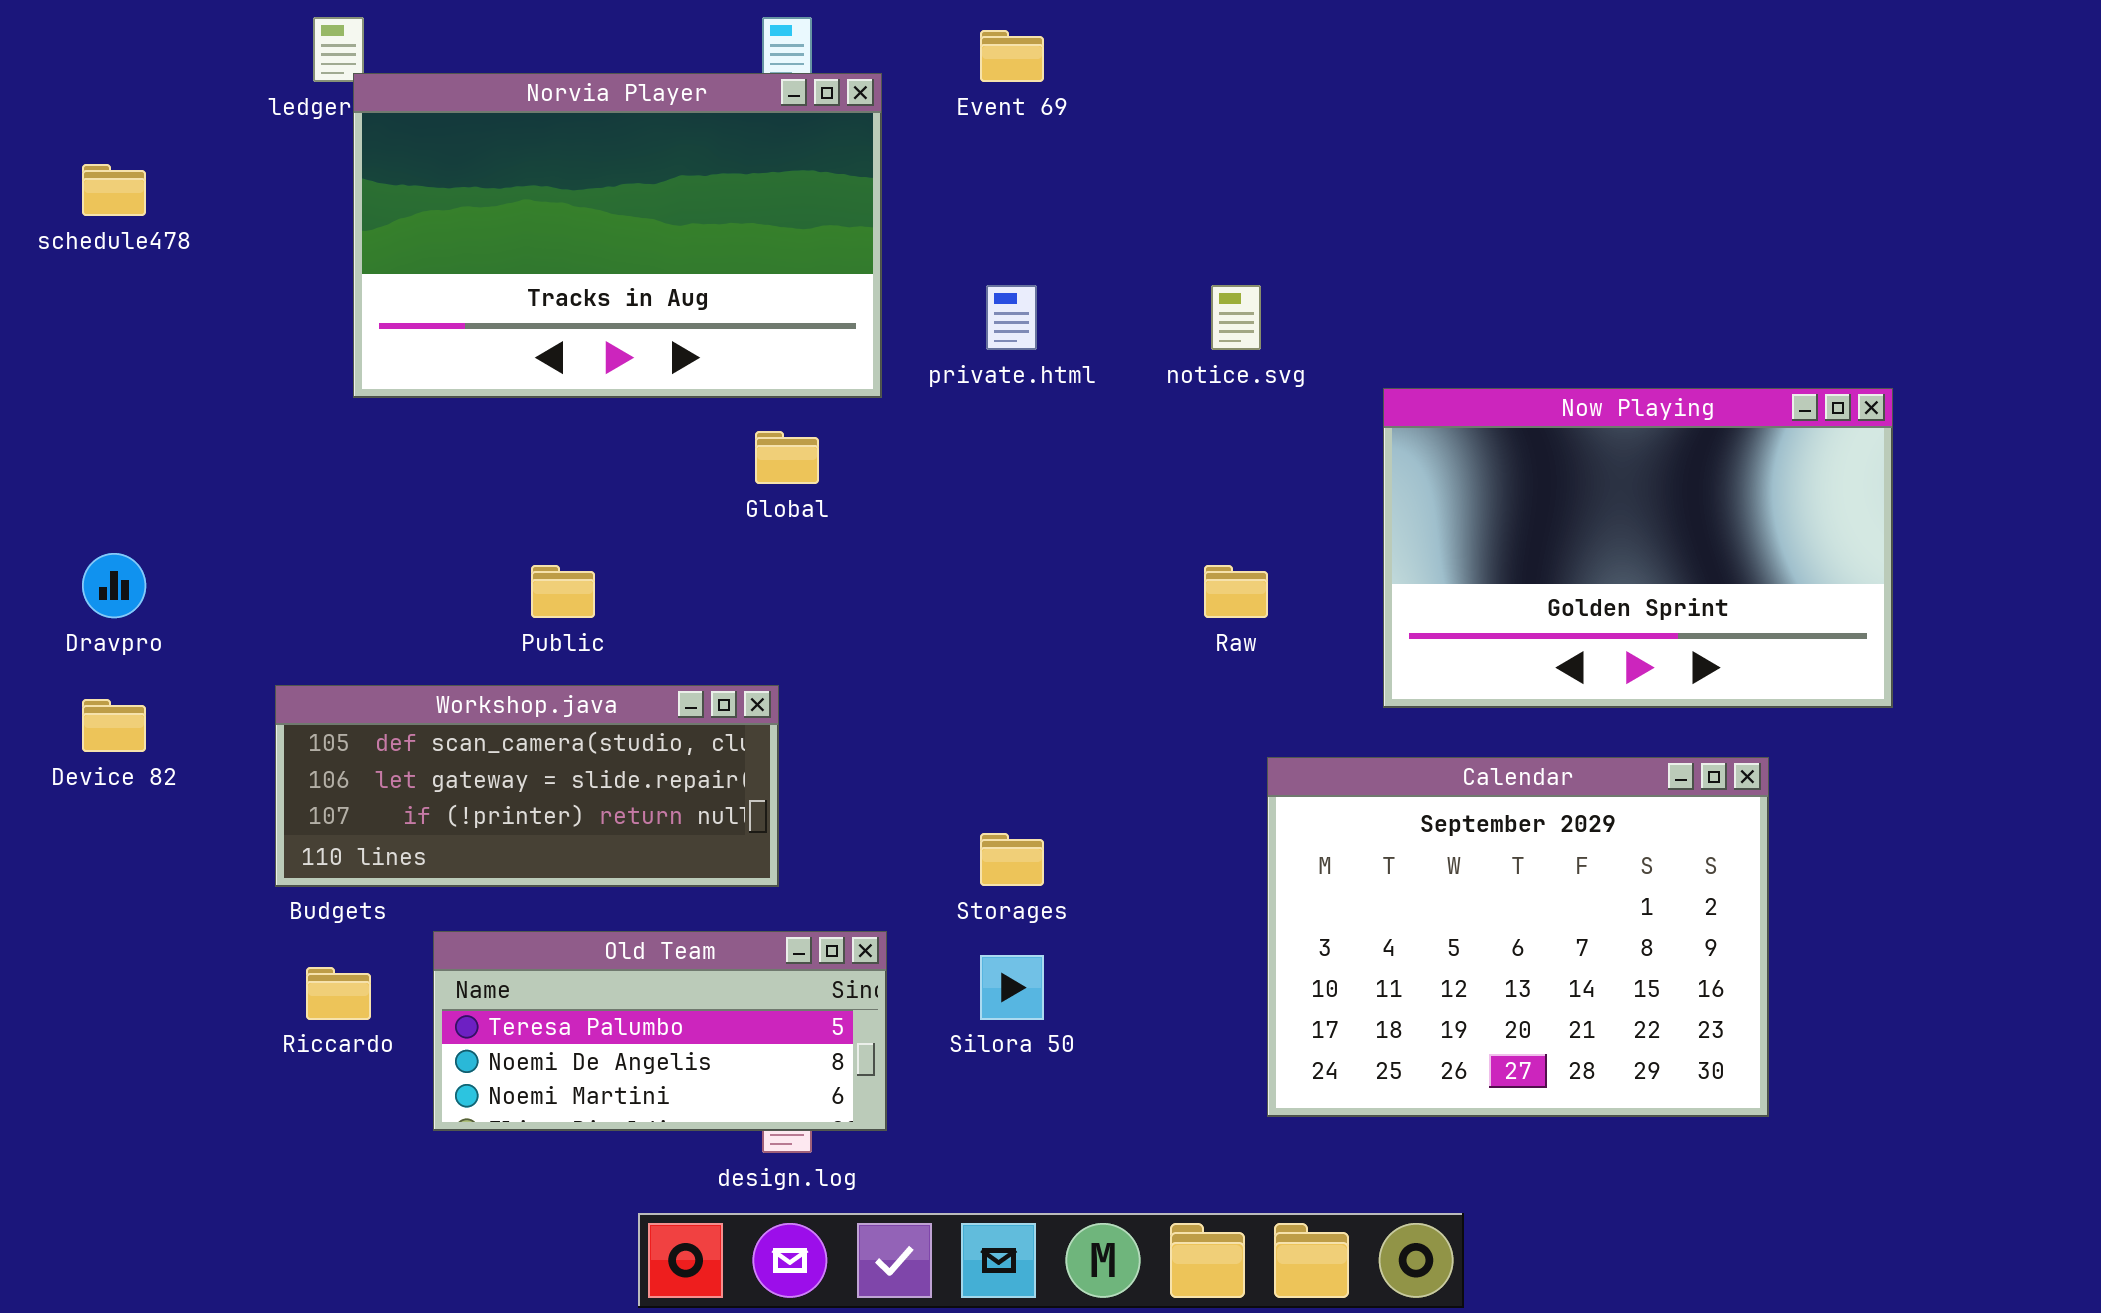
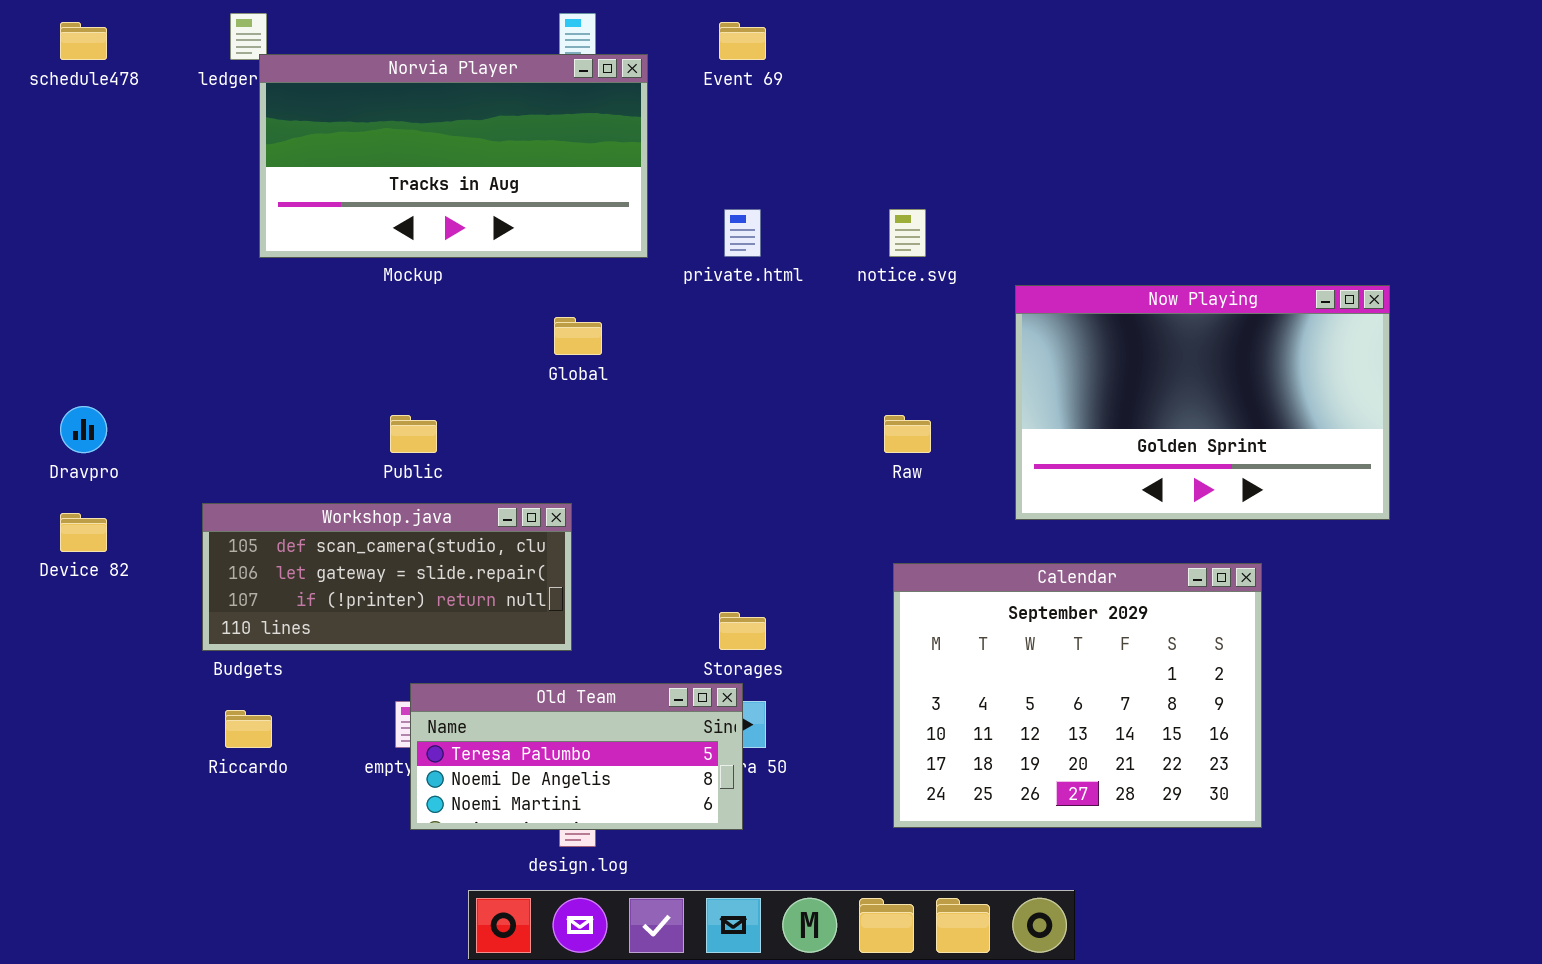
Norvia Player: [353,73,882,398] -> [259,54,648,258], resized
schedule478: [82,164,146,216] -> [60,22,107,60], moved
Calendar: [1267,757,1769,1117] -> [893,563,1262,828], moved
Old Team: [433,931,887,1131] -> [410,683,743,830], moved

